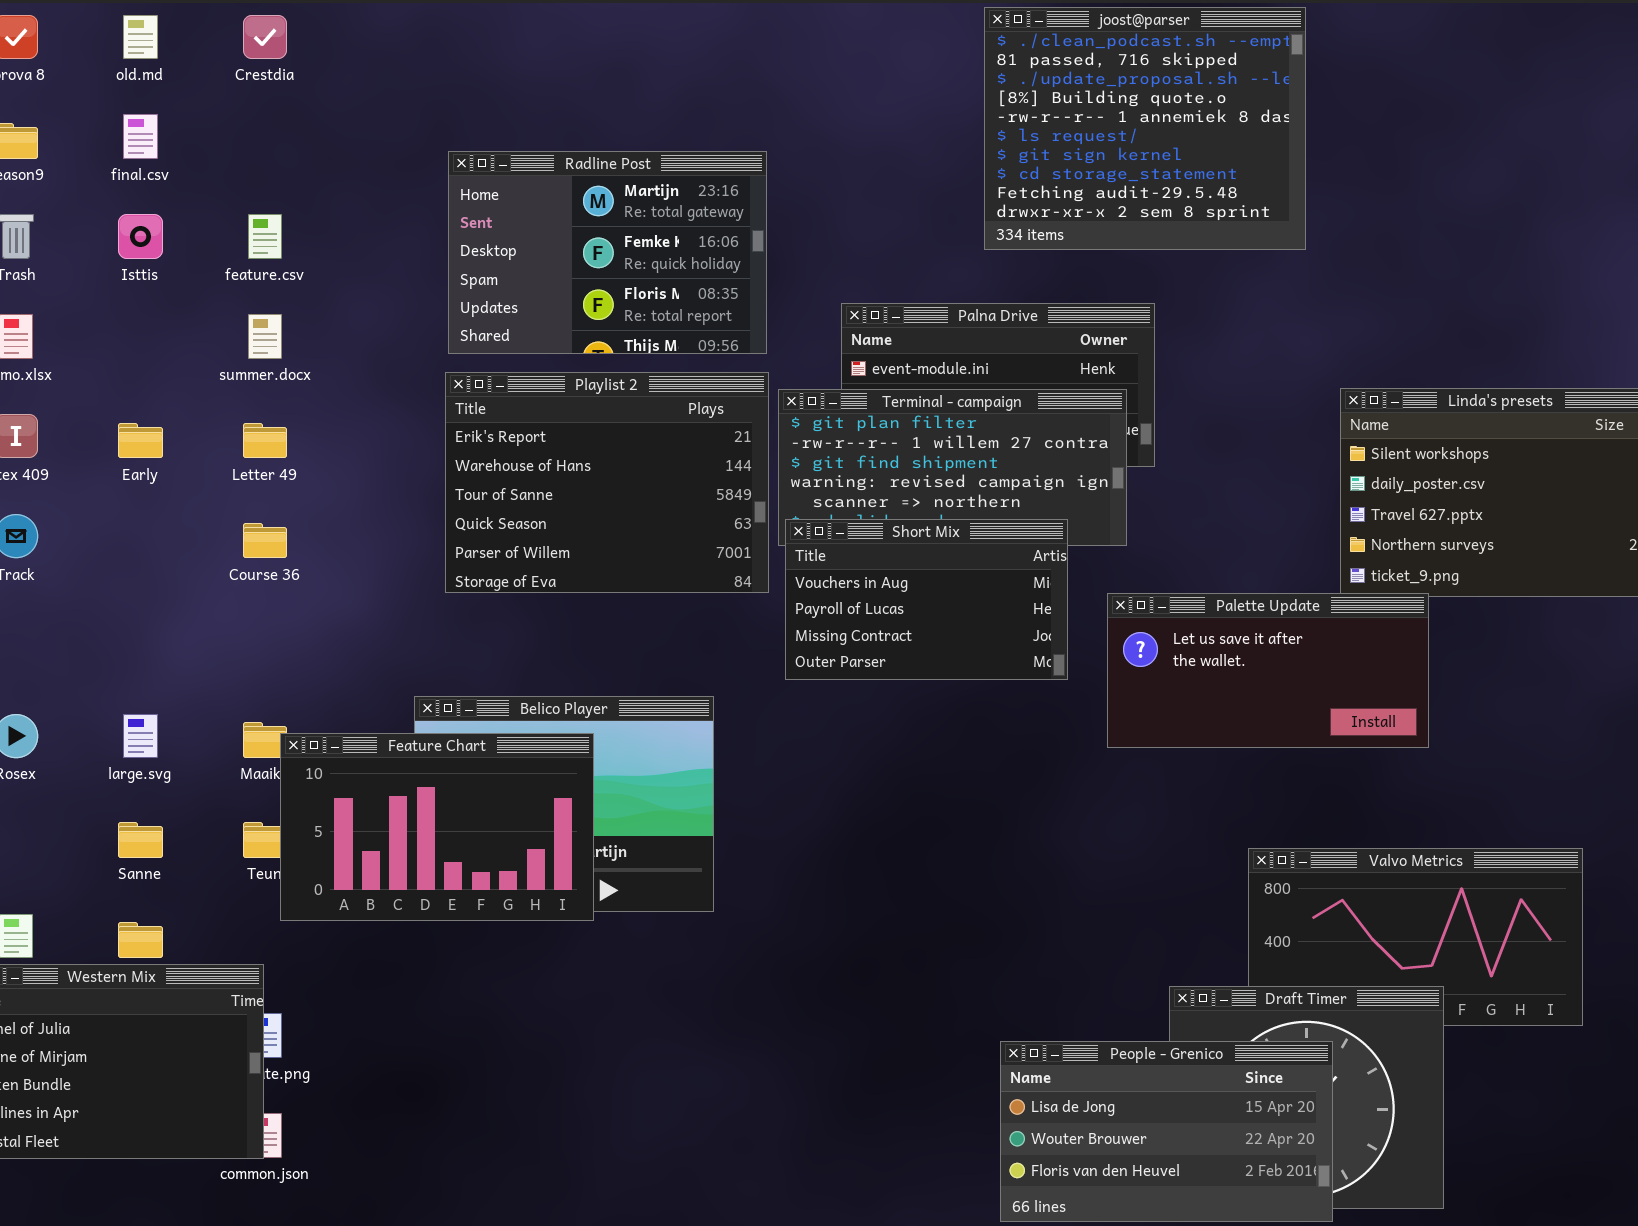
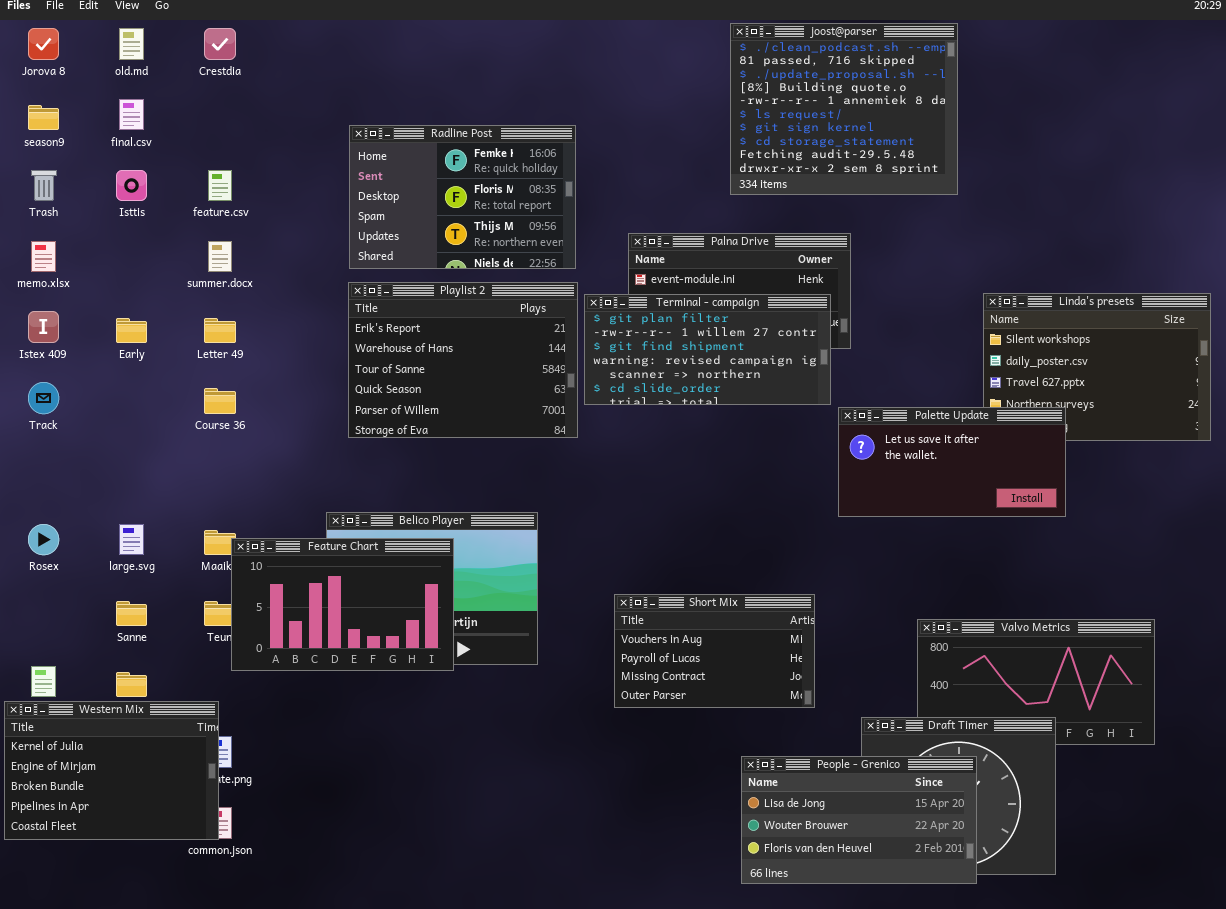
Radline Post: [448,151,767,354] -> [349,125,576,269], scrolled down 1 row
Short Mix: [785,519,1068,680] -> [614,594,815,708], moved
Palette Update: [1107,593,1429,748] -> [838,407,1066,517], moved

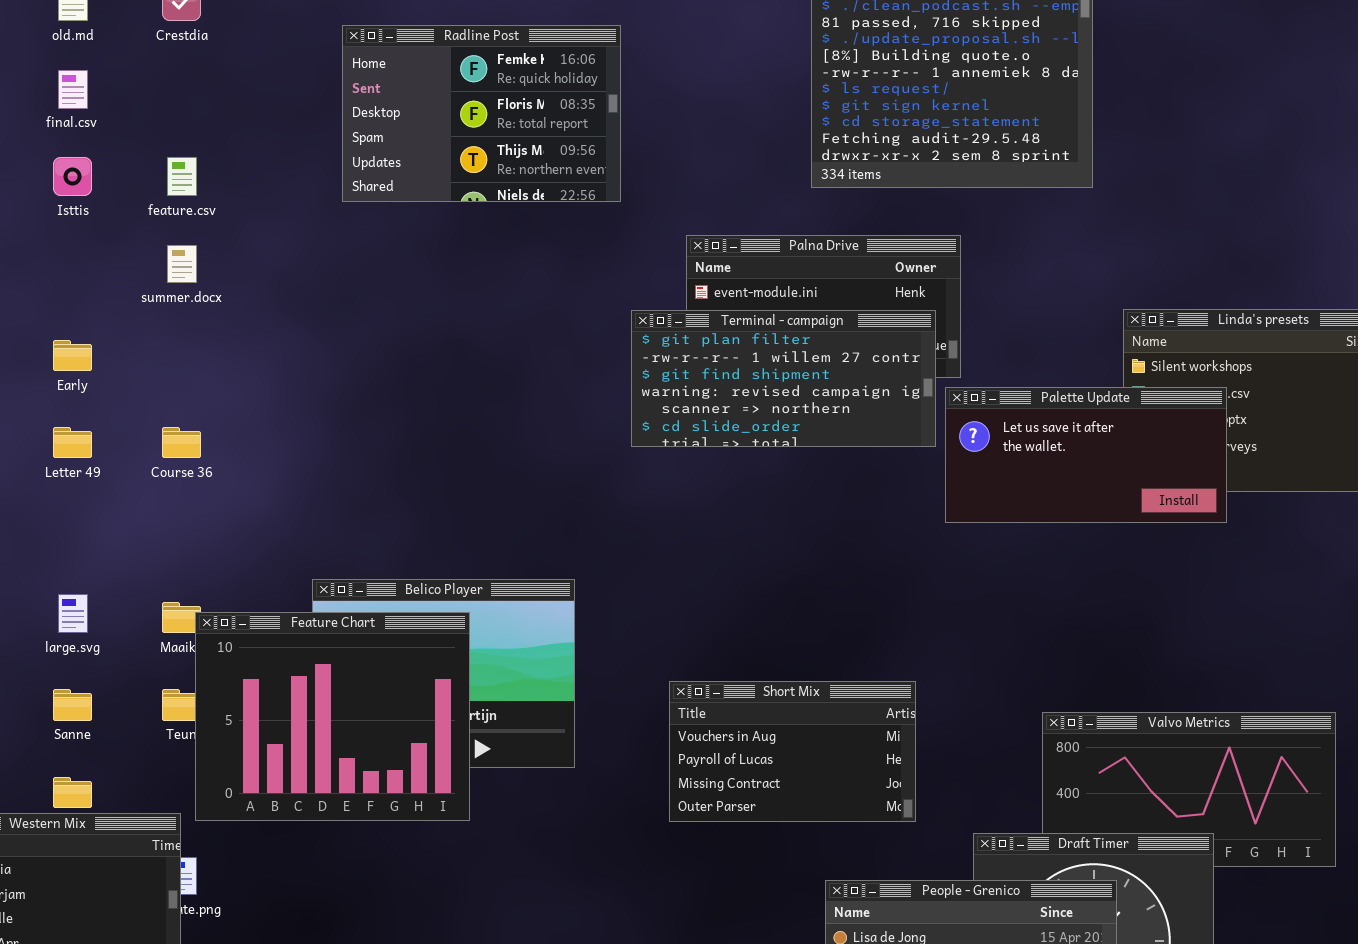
Radline Post: [349,125,576,269] -> [342,25,621,202], moved
Playlist 2: [348,282,578,438] -> none, closed
Letter 49: [204,318,236,343] -> [53,427,92,458], moved
Palette Update: [838,407,1066,517] -> [945,387,1227,523], moved
Feature Chart: [231,538,454,671] -> [195,612,470,821], resized

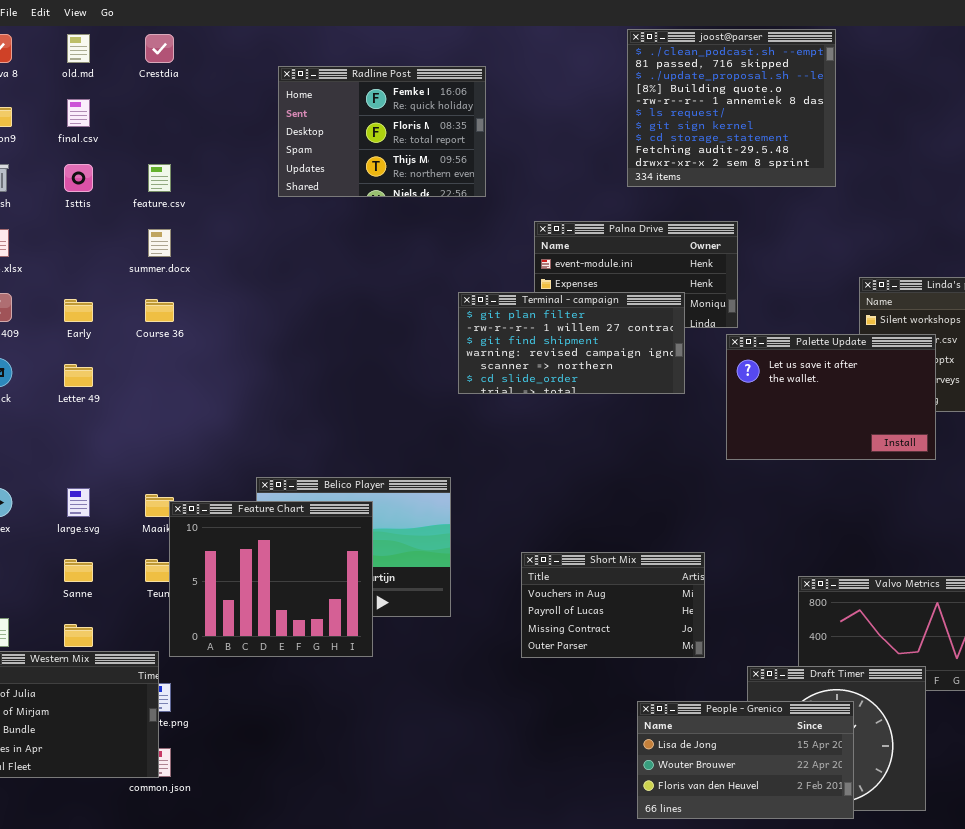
Terminal - campaign: [631,310,936,447] -> [458,292,685,394], moved
Palette Update: [945,387,1227,523] -> [726,334,936,460], resized
Course 36: [162,427,201,458] -> [145,299,174,322], moved

